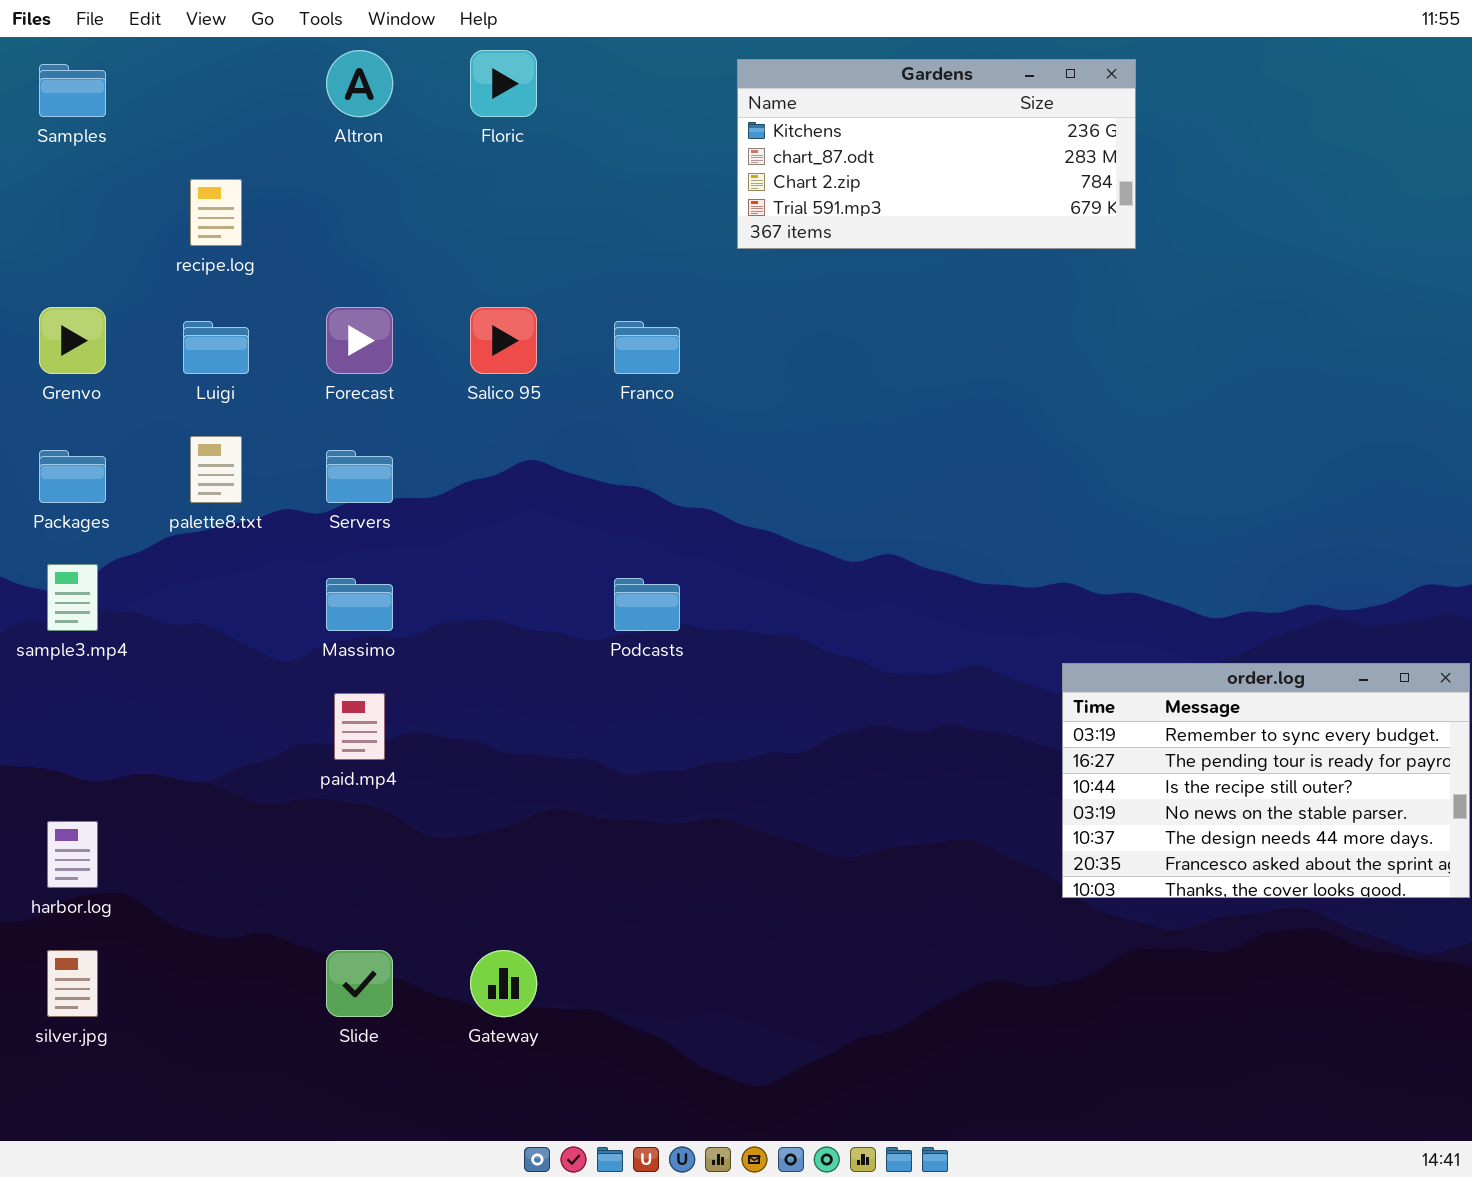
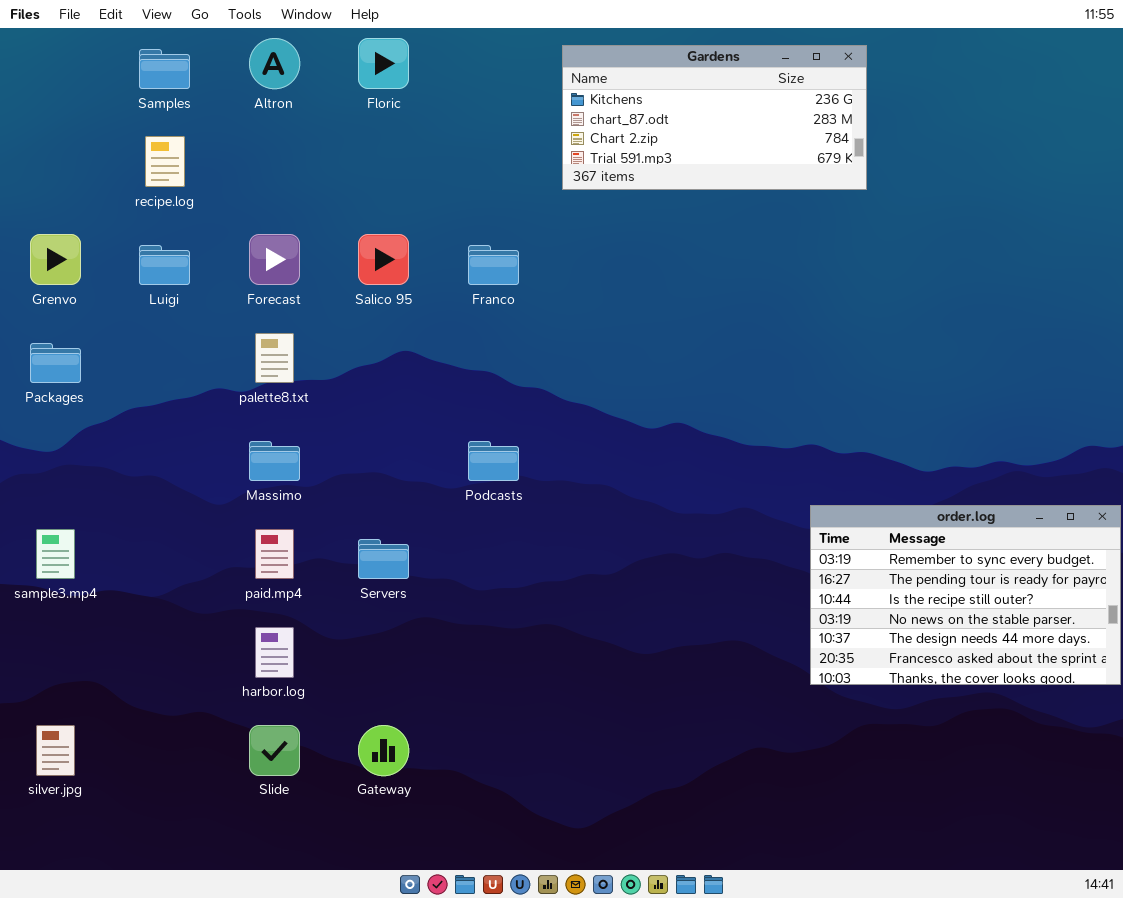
Samples: [39,64,106,117] -> [139,49,190,89], moved
palette8.txt: [190,436,242,503] -> [255,333,294,383], moved
Servers: [326,450,393,503] -> [358,539,409,579], moved
sample3.mp4: [47,564,98,631] -> [36,529,75,579], moved
harbor.log: [47,821,98,888] -> [255,627,294,678], moved

